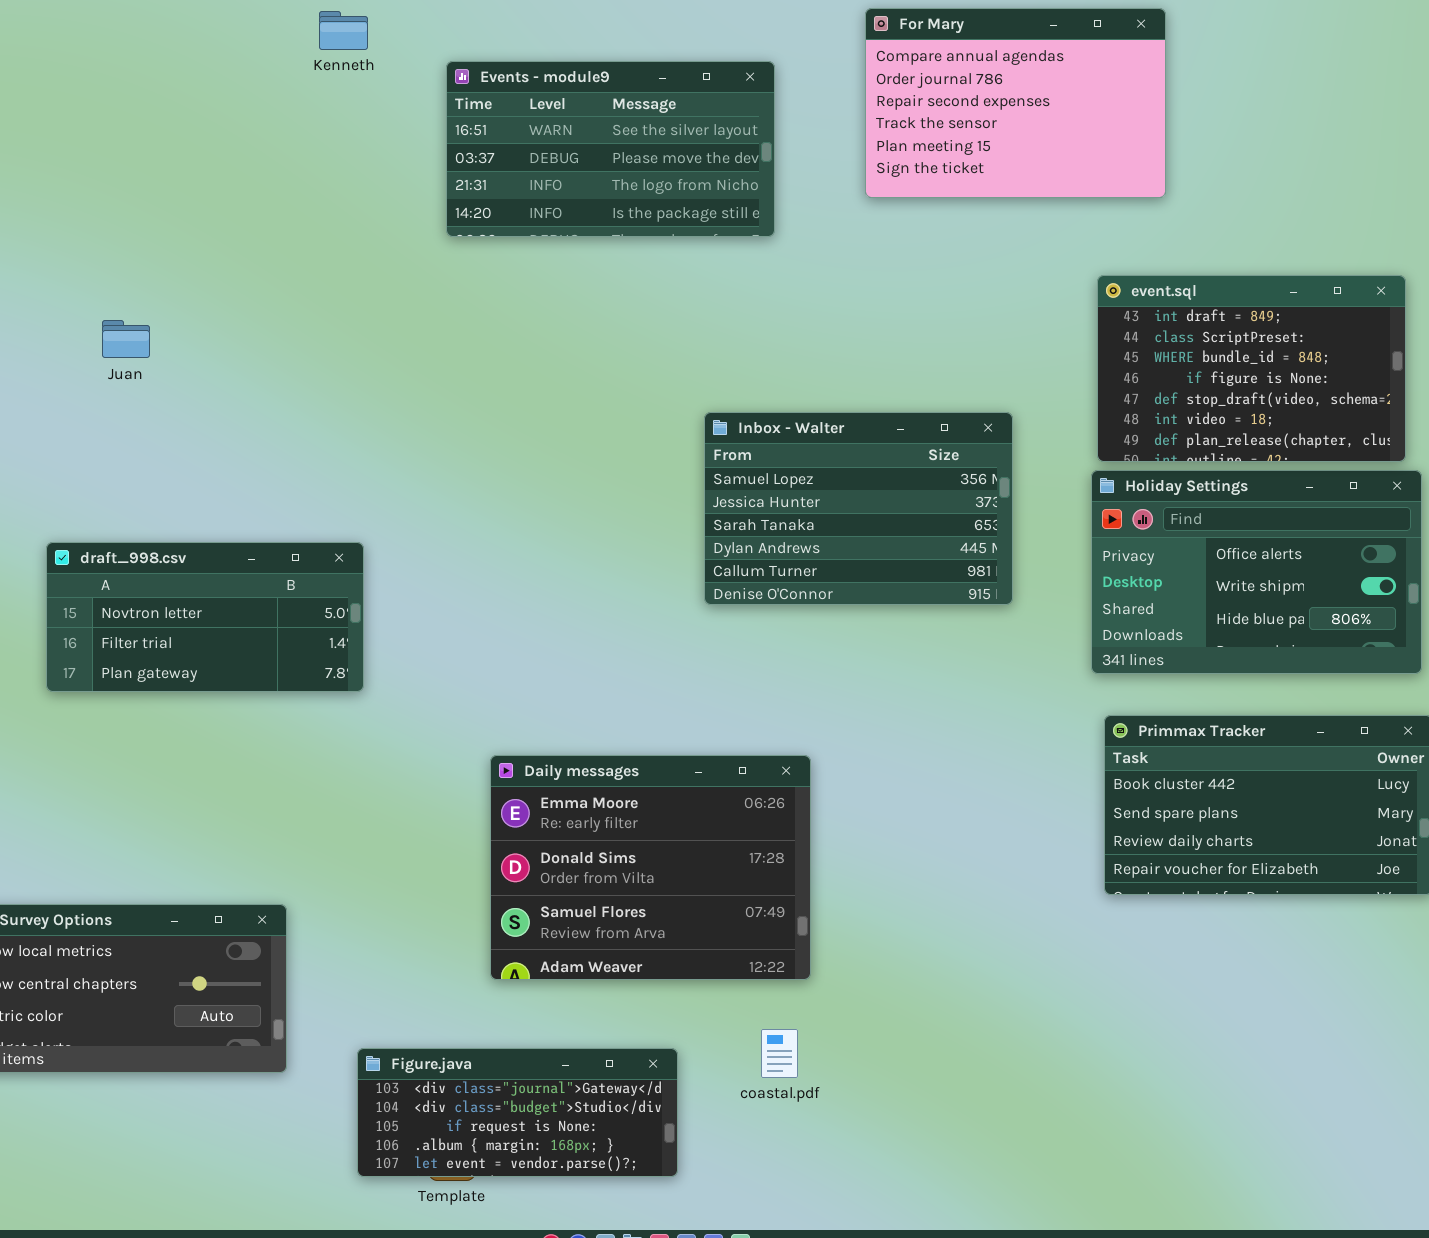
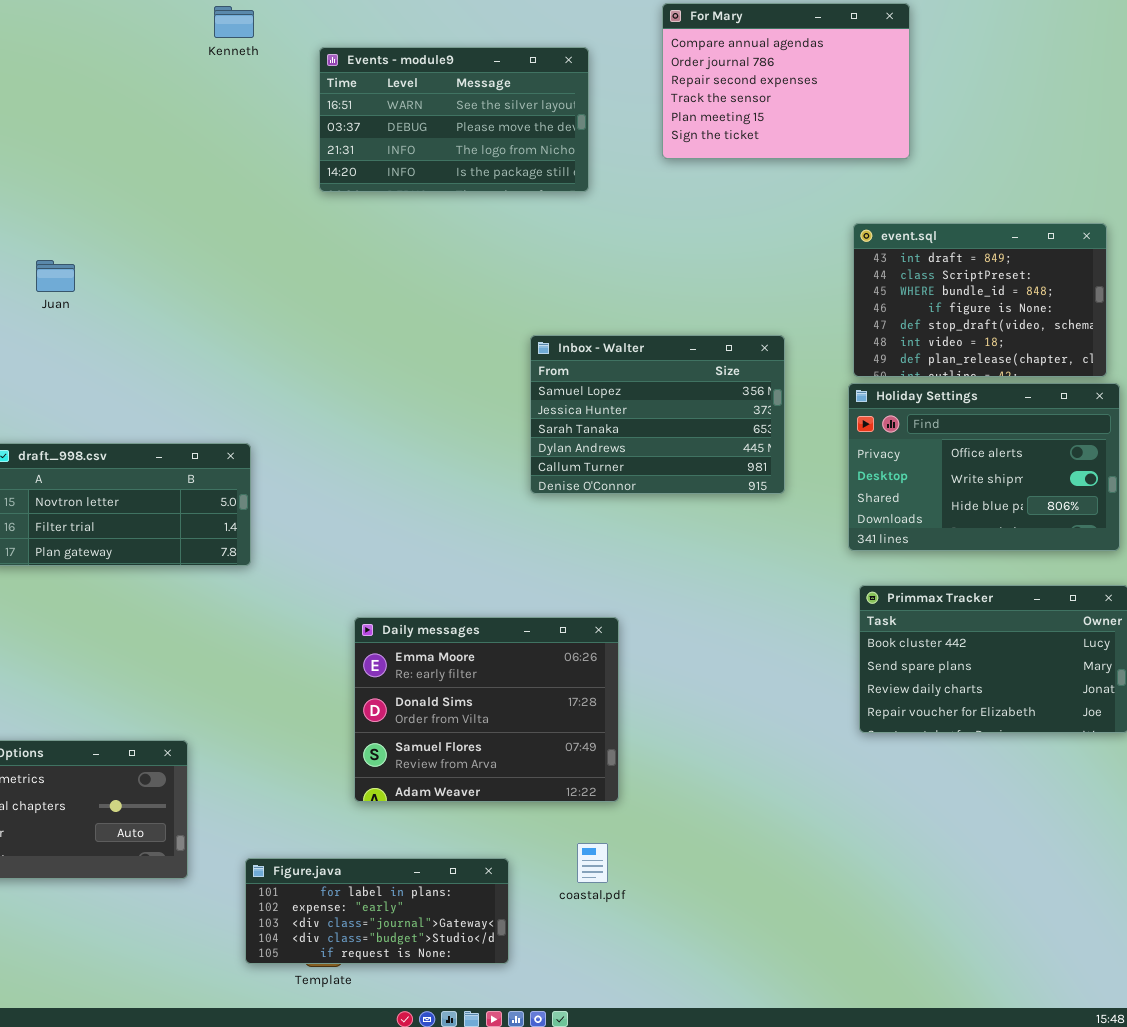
Figure.java: [357,1048,678,1177] -> [245,858,509,964], scrolled up 2 rows

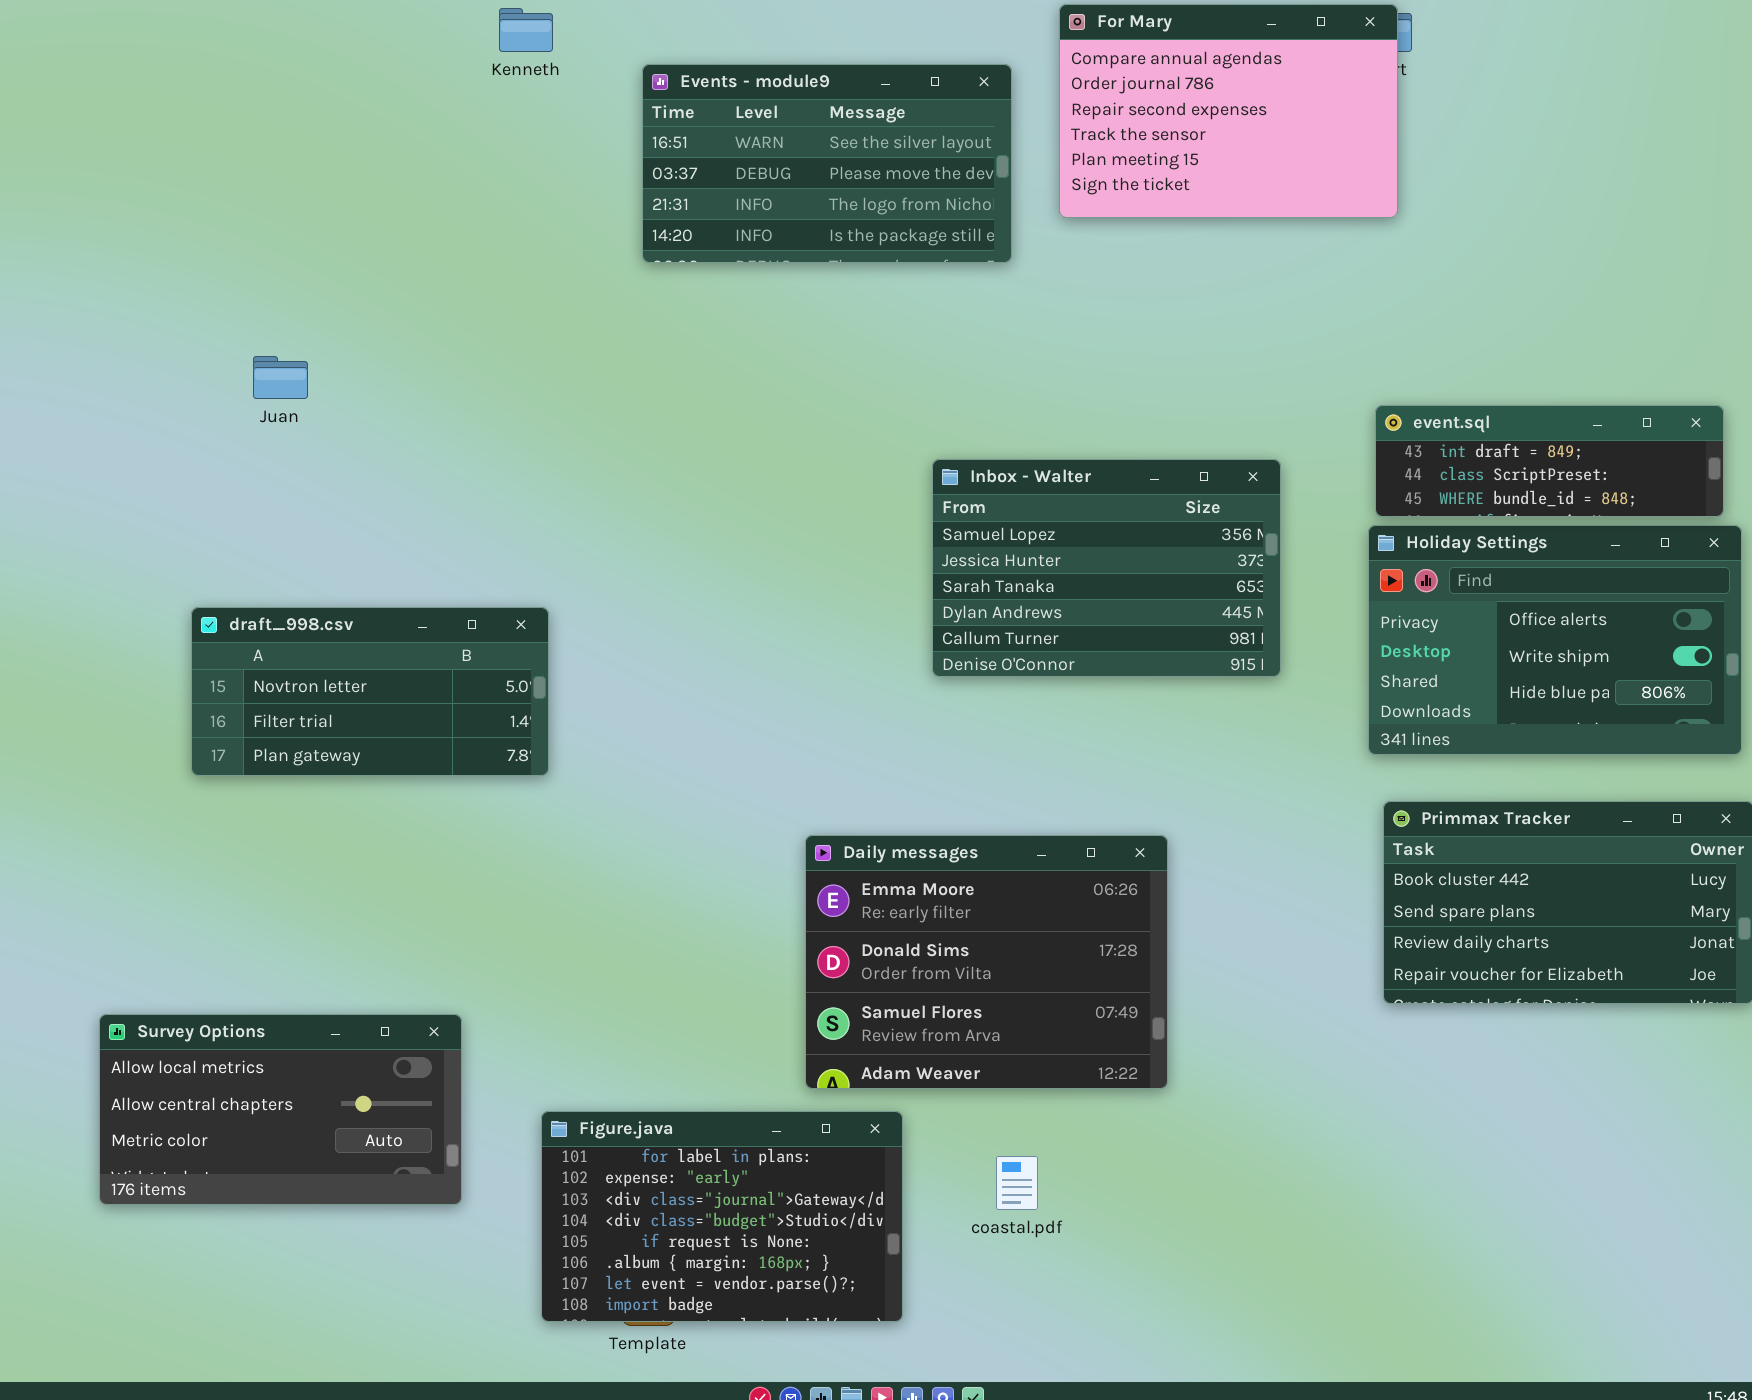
For Mary: [662,3,910,159] -> [1059,4,1398,218], moved
event.sql: [853,223,1107,377] -> [1375,405,1724,517], resized
Daily messages: [354,617,619,802] -> [805,835,1168,1089], moved
Figure.java: [245,858,509,964] -> [541,1111,903,1322], resized

